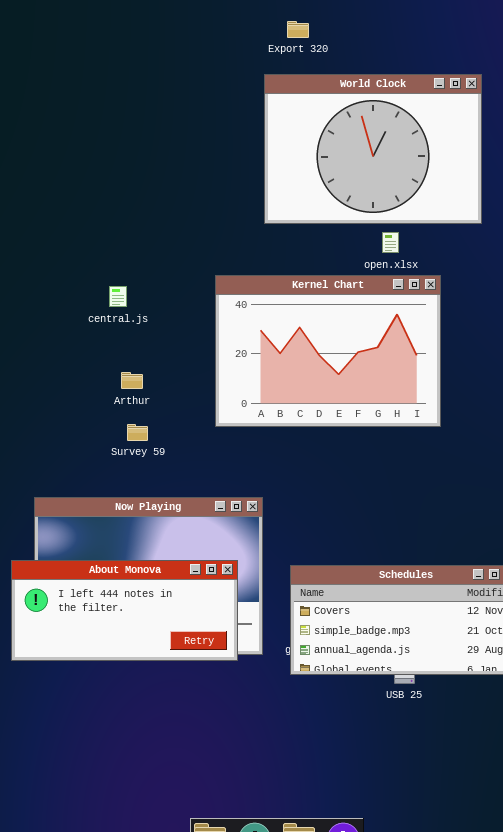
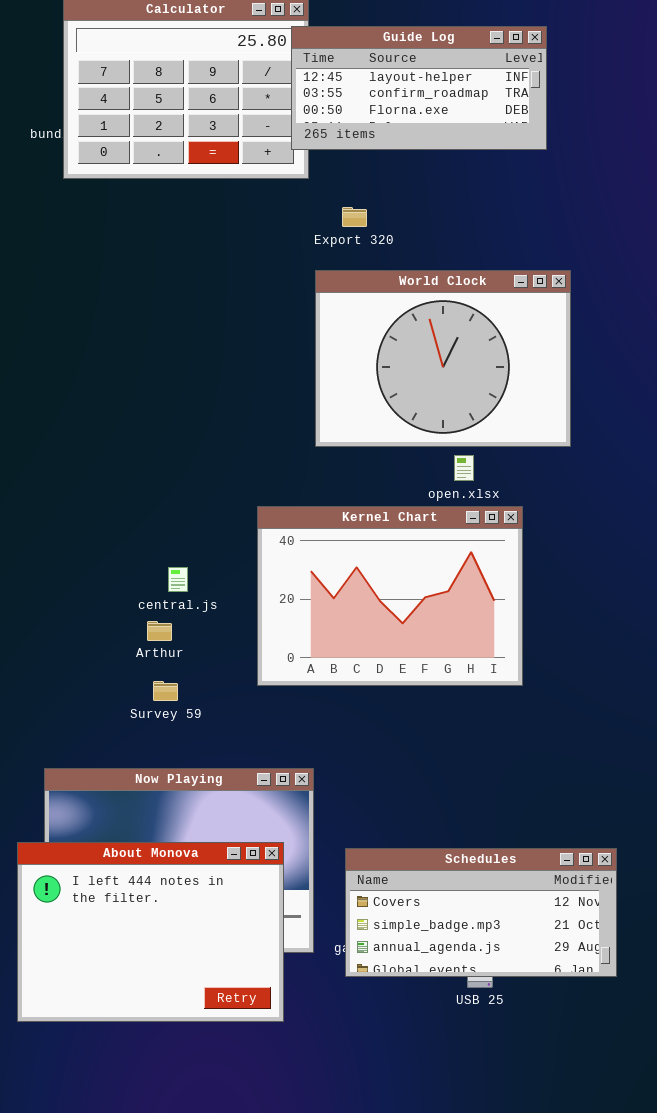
central.js: [109,286,127,307] -> [168,567,188,592], moved
About Monova: [11,560,238,661] -> [17,842,284,1022], resized

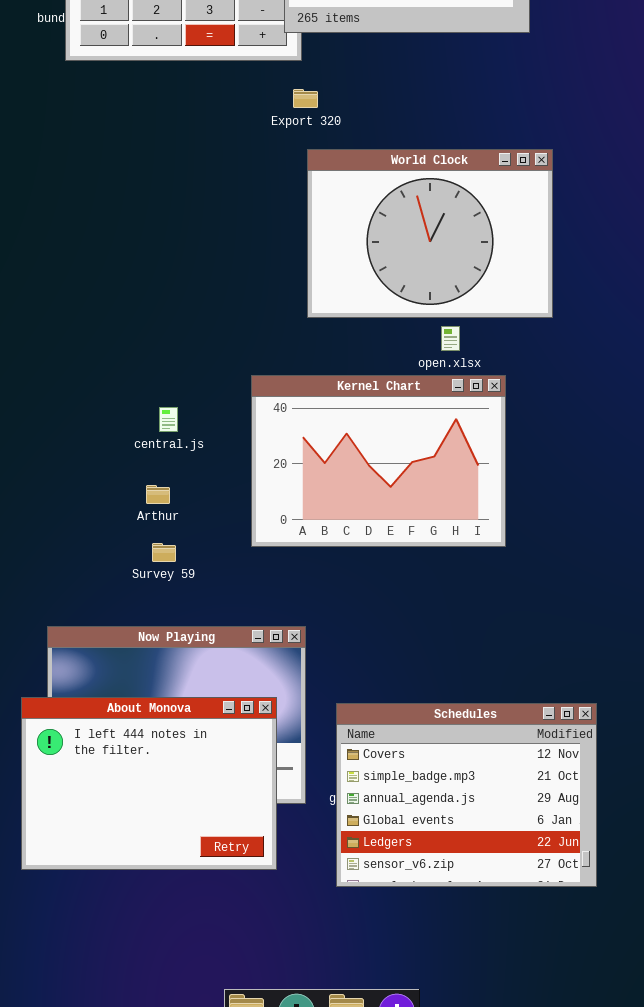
Export 320: [342,207,367,227] -> [293,89,318,108], moved
central.js: [168,567,188,592] -> [159,407,178,432], moved
Schedules: [345,848,617,977] -> [336,703,597,887], resized

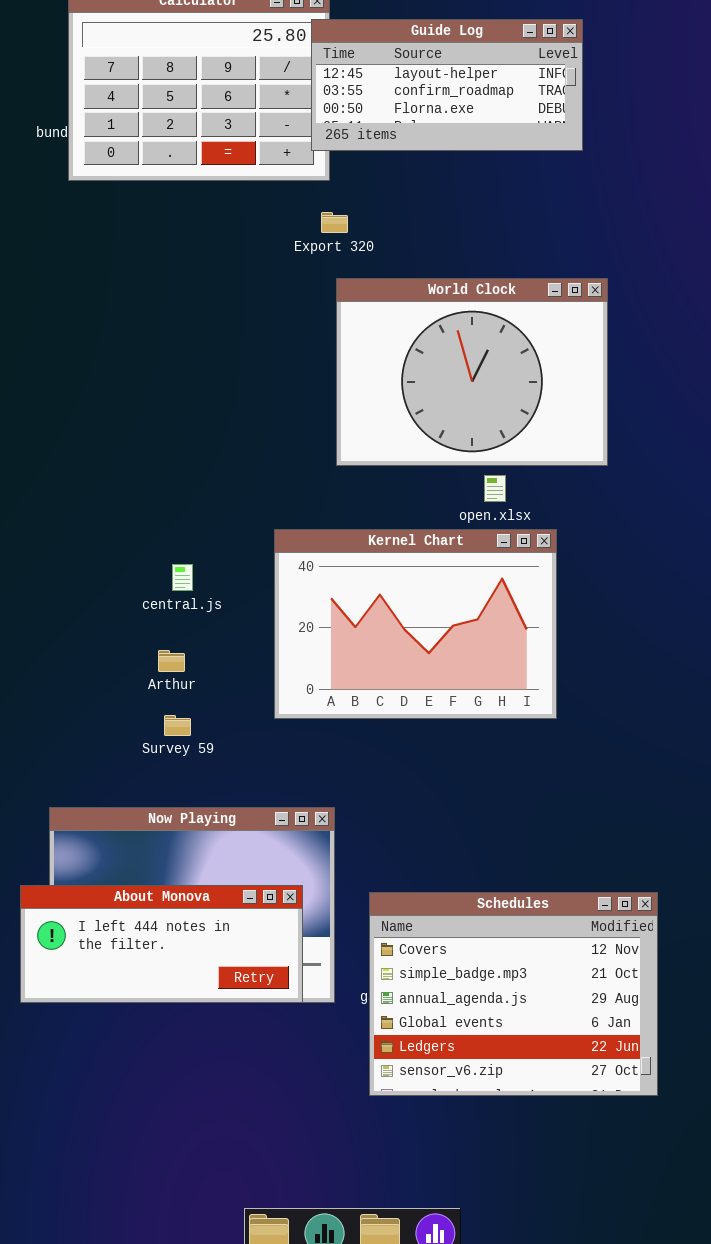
About Monova: [21,697,277,870] -> [20,885,303,1003], resized

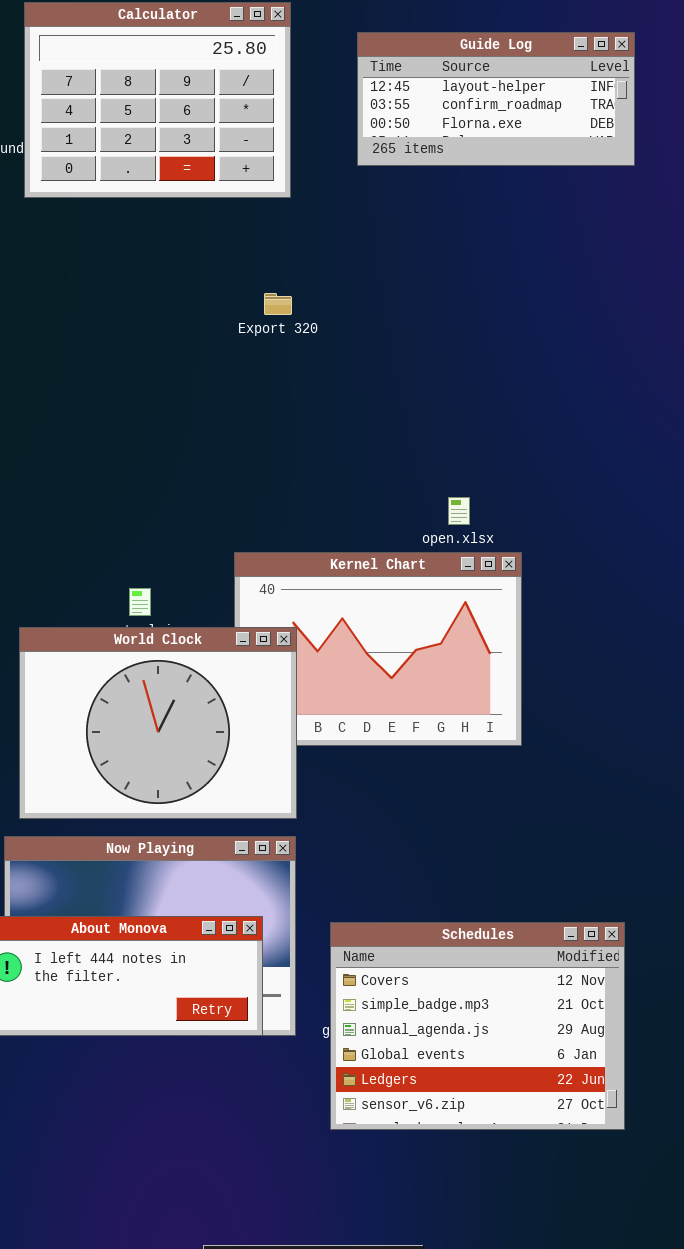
Guide Log: [311,19,583,151] -> [357,32,635,166], moved
Export 320: [321,212,348,233] -> [264,293,292,315], moved
World Clock: [336,278,608,466] -> [19,627,297,819], moved

